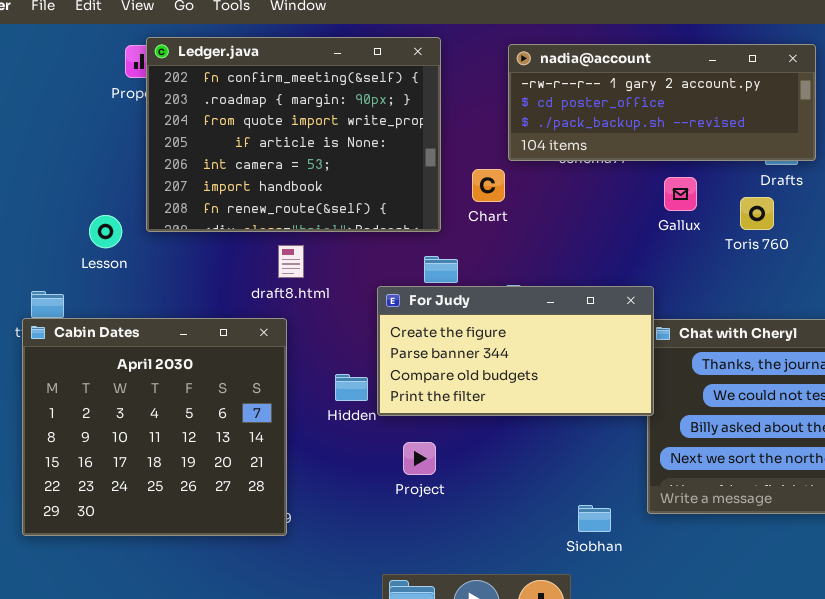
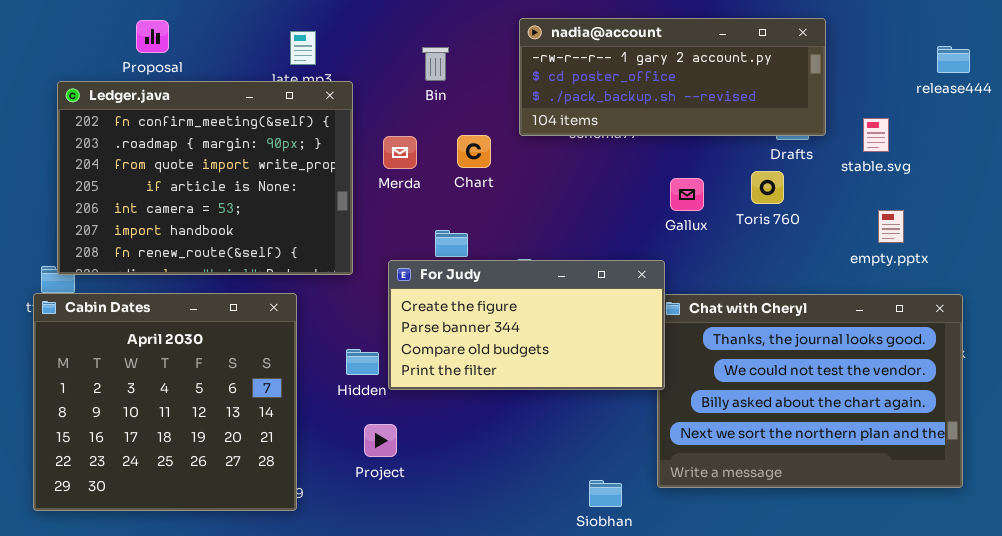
Ledger.java: [146,37,441,232] -> [57,81,353,275], moved
Chart: [472,169,505,202] -> [457,135,491,168], moved
Gallux: [664,177,697,211] -> [670,178,704,211], moved
Project: [403,442,436,475] -> [364,424,397,457], moved

